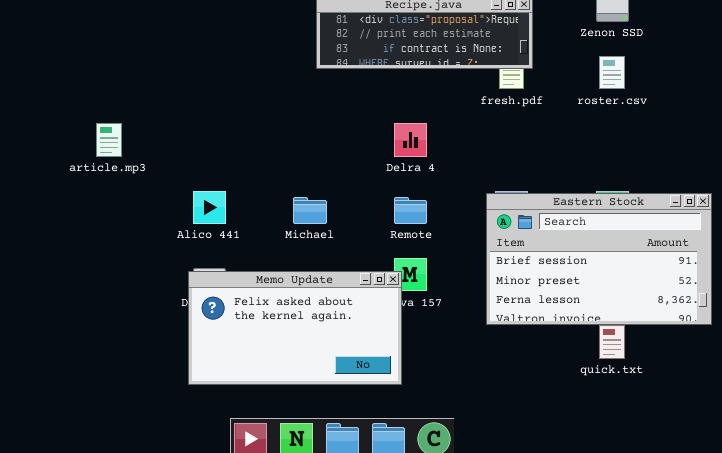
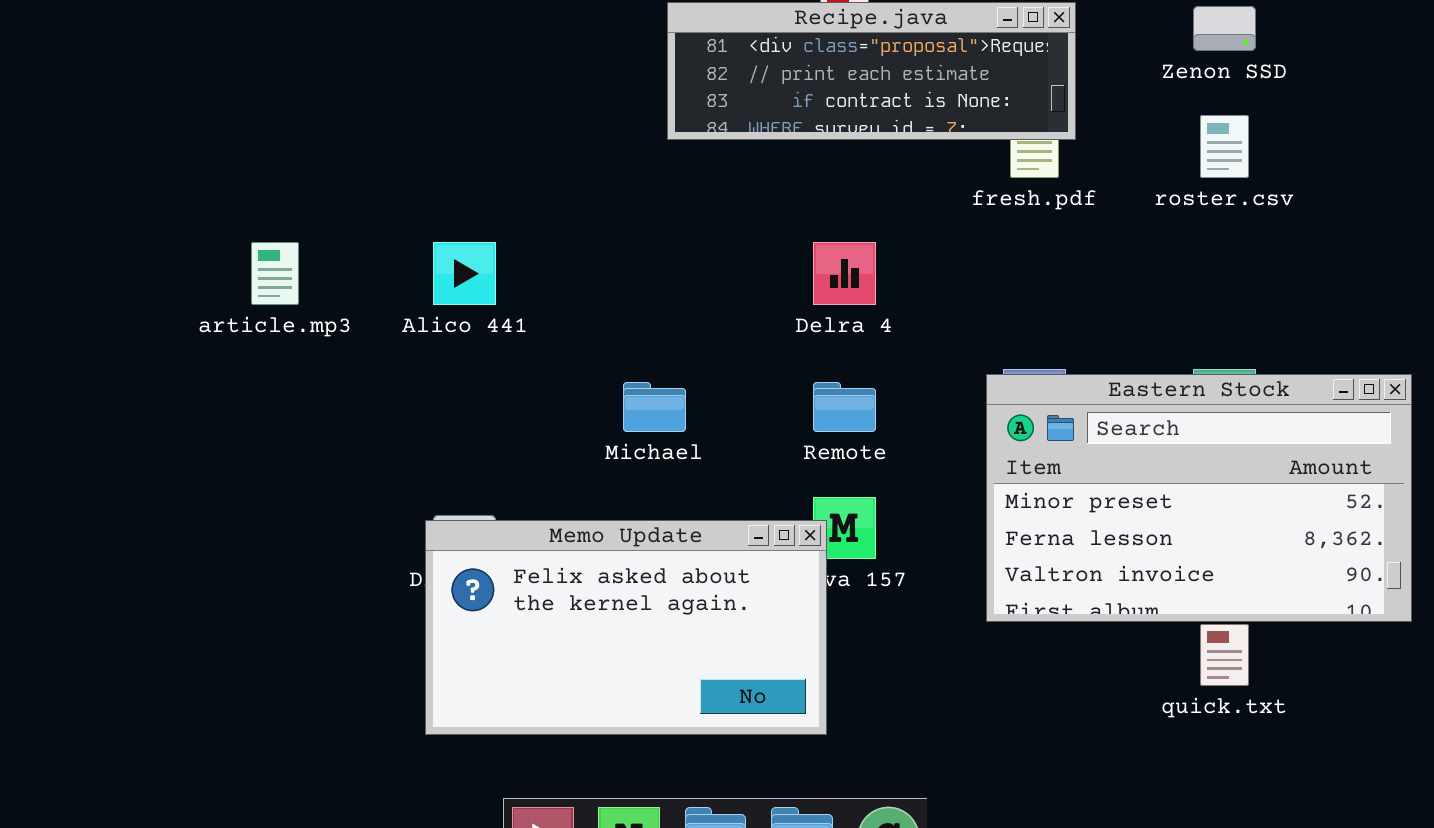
Alico 441: [193,191,226,224] -> [433,242,496,305], moved
Eastern Stock: [486,193,712,325] -> [986,374,1412,622], scrolled down 1 row

